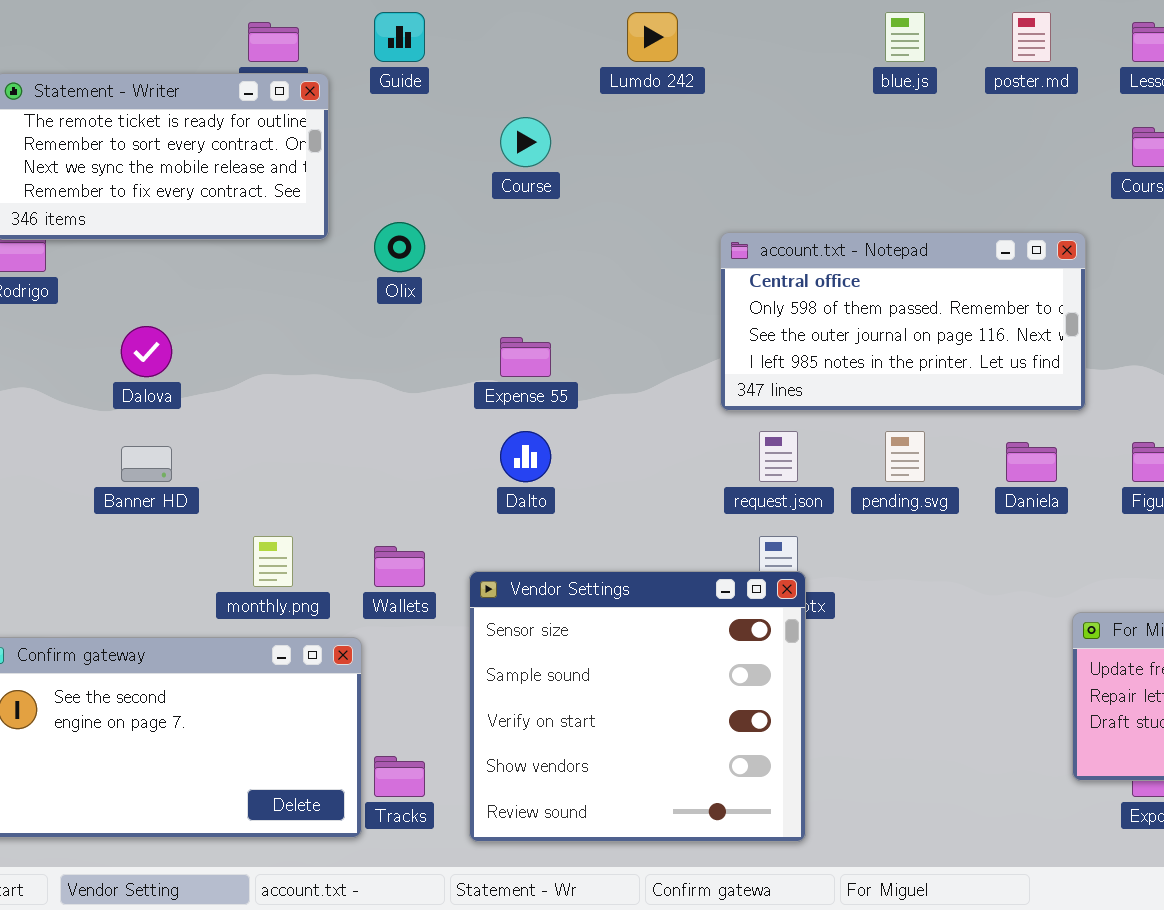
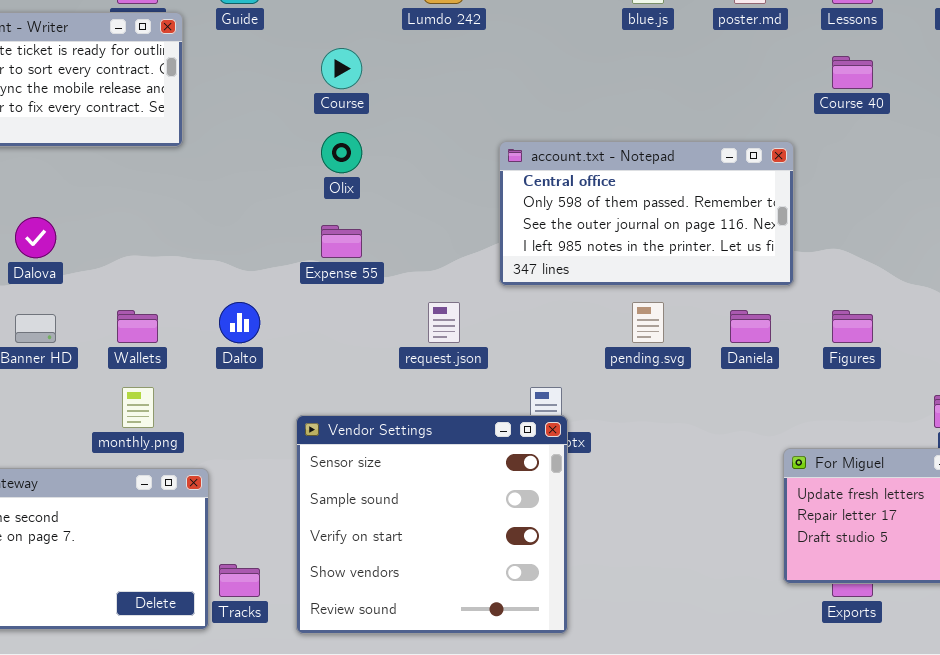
Olix: [374,222,425,272] -> [321,132,362,173], moved
Dalto: [500,431,551,482] -> [219,302,260,343], moved
request.json: [759,431,798,482] -> [428,302,460,343], moved
Wallets: [374,546,425,587] -> [117,310,158,343], moved

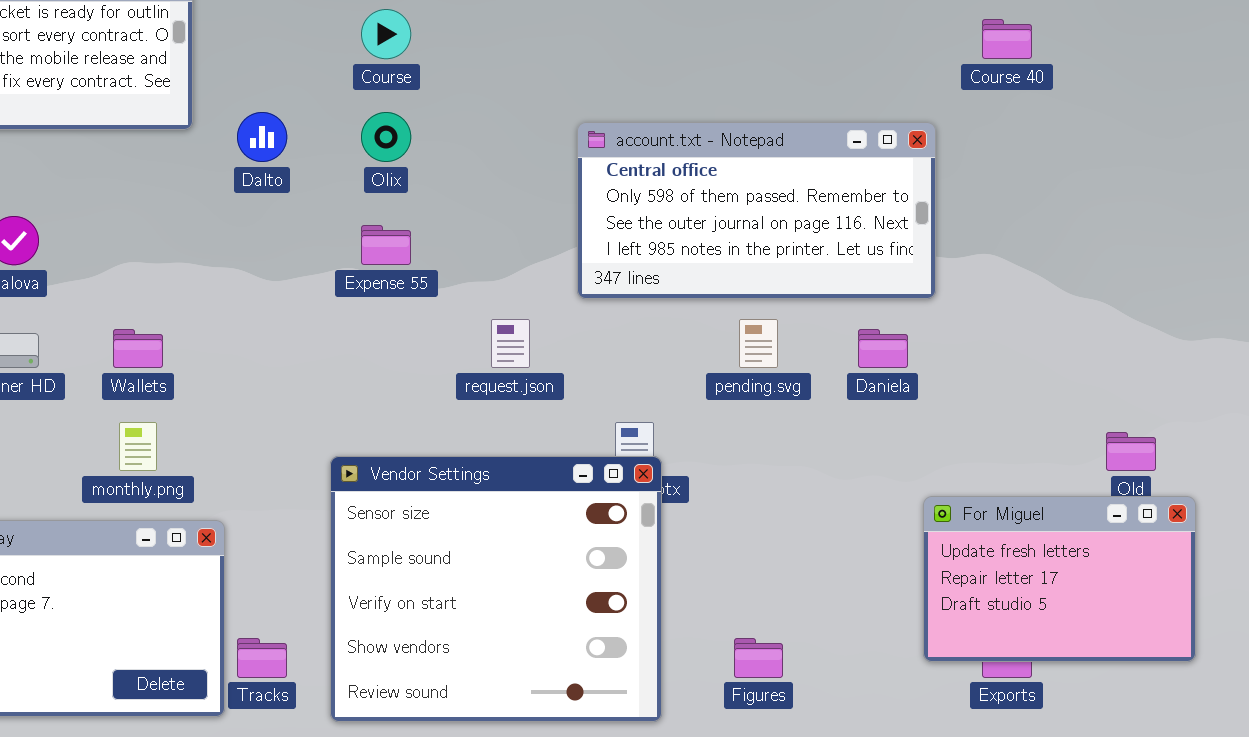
Dalto: [219,302,260,343] -> [237,112,287,162], moved
Figures: [832,310,873,343] -> [734,638,783,678], moved

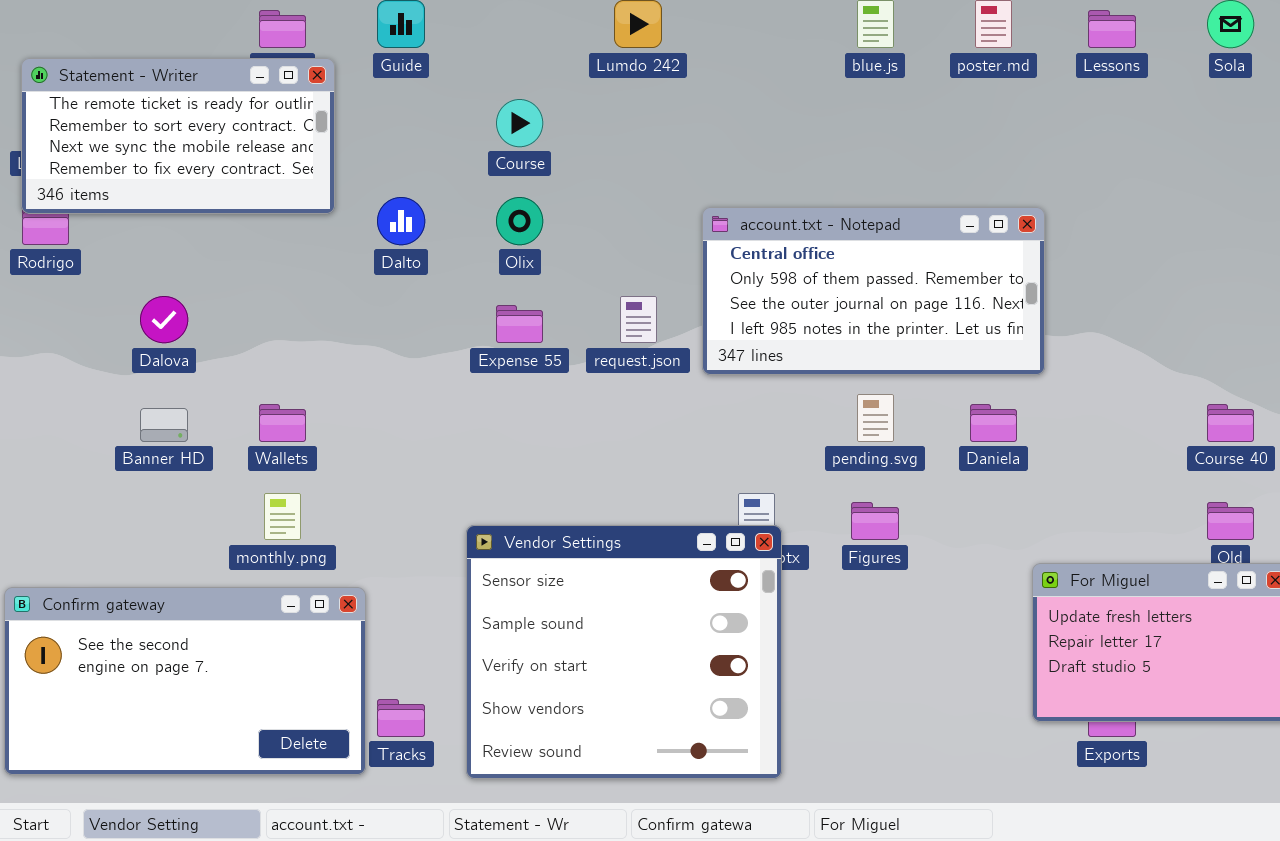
Course 40: [982,19,1032,59] -> [1207,404,1254,442], moved
request.json: [491,319,530,368] -> [620,296,657,343], moved
Figures: [734,638,783,678] -> [851,502,899,540], moved

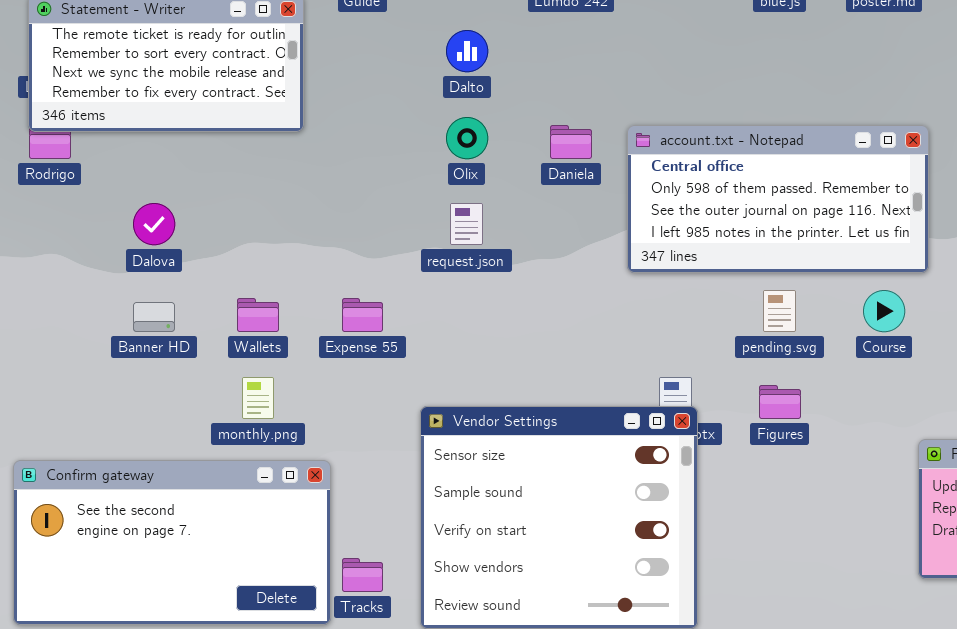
Course: [496,99,543,147] -> [863,290,905,332], moved
Dalto: [377,197,425,245] -> [446,30,488,72], moved
request.json: [620,296,657,343] -> [450,203,483,245], moved
Expense 55: [496,305,543,343] -> [342,298,383,332], moved
Daniela: [970,404,1017,442] -> [550,125,592,159], moved

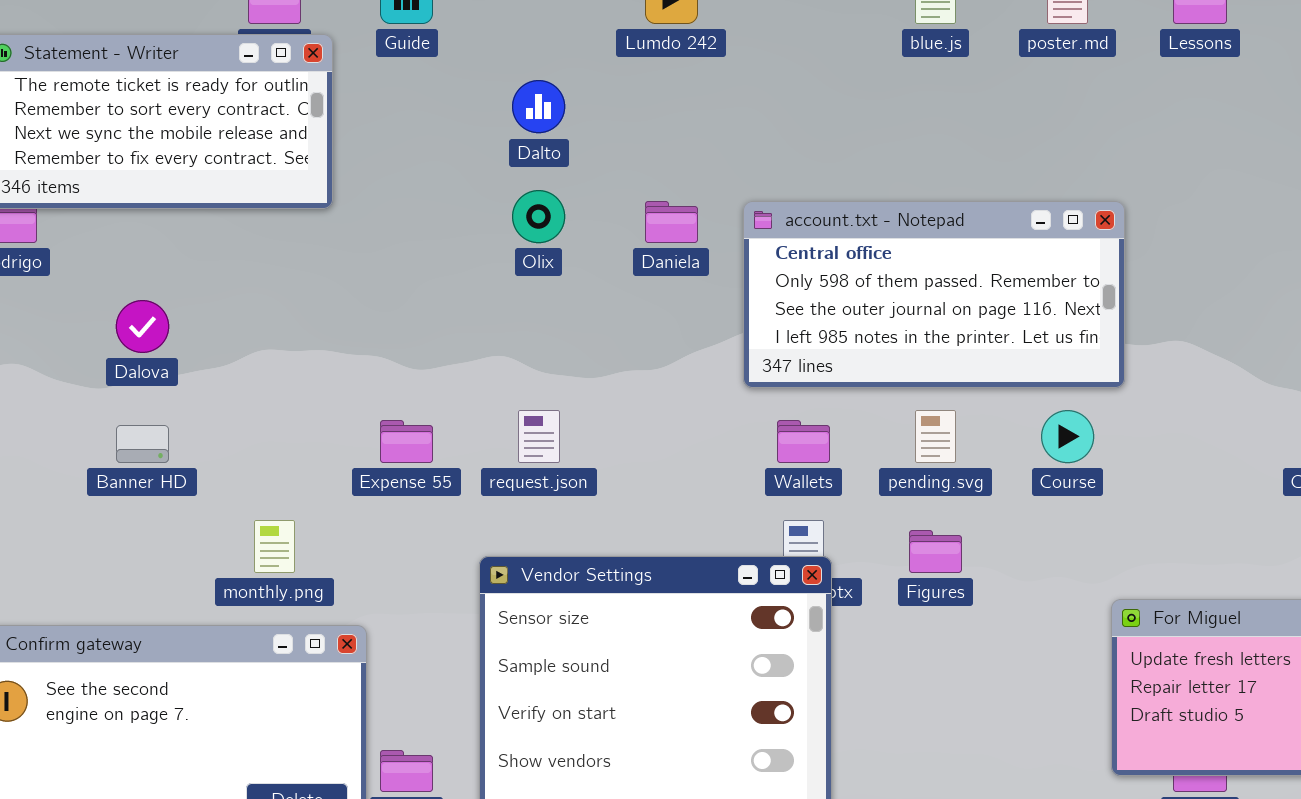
request.json: [450,203,483,245] -> [518,410,560,463], moved
Wallets: [237,298,279,332] -> [777,420,830,463], moved

